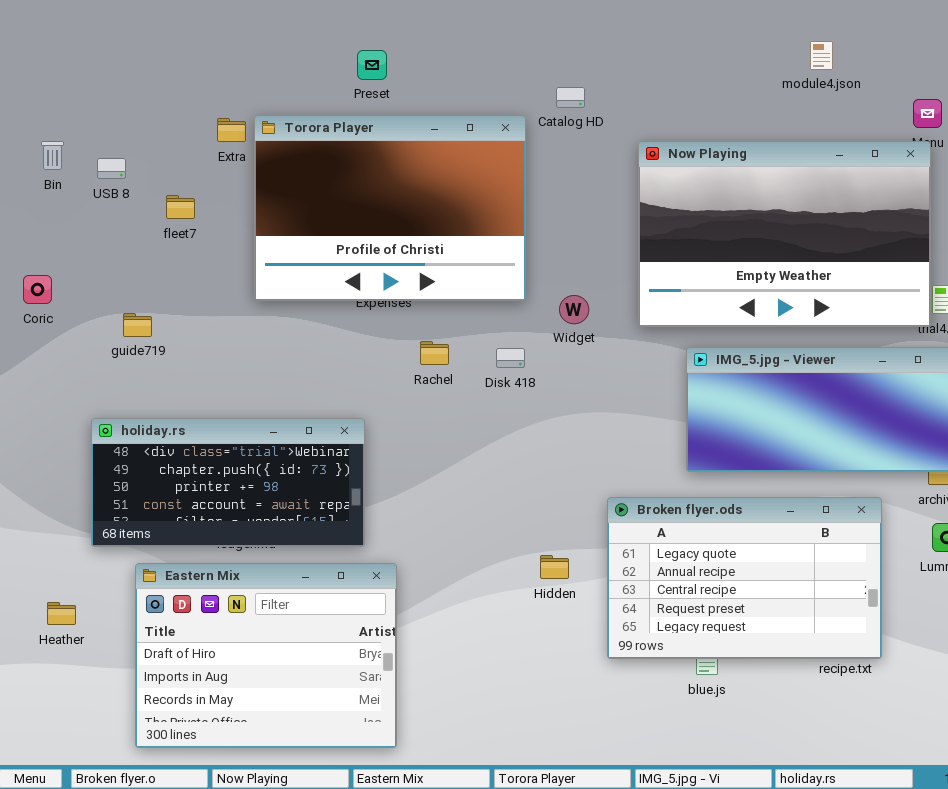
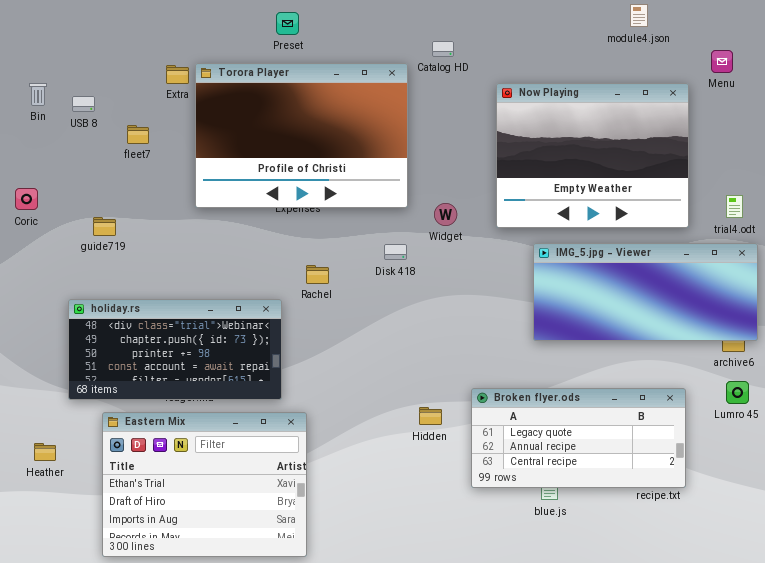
Now Playing: [638,141,931,327] -> [496,83,689,228], resized
Rachel: [420,341,449,365] -> [306,265,329,284], moved
Broken flyer.ods: [607,497,882,659] -> [471,388,686,488], resized
Eastern Mix: [135,563,397,748] -> [102,412,307,557], scrolled up 1 row

